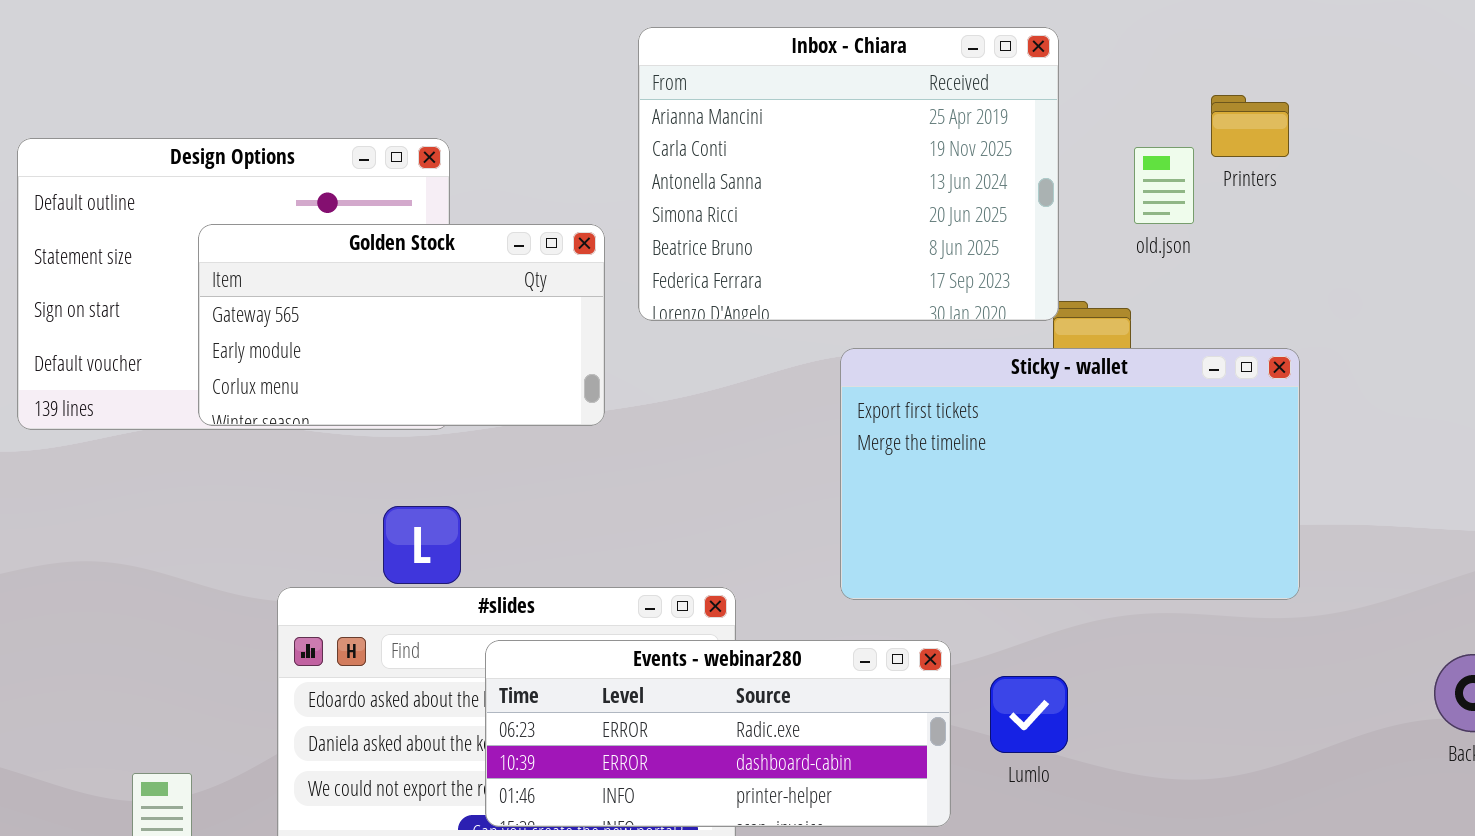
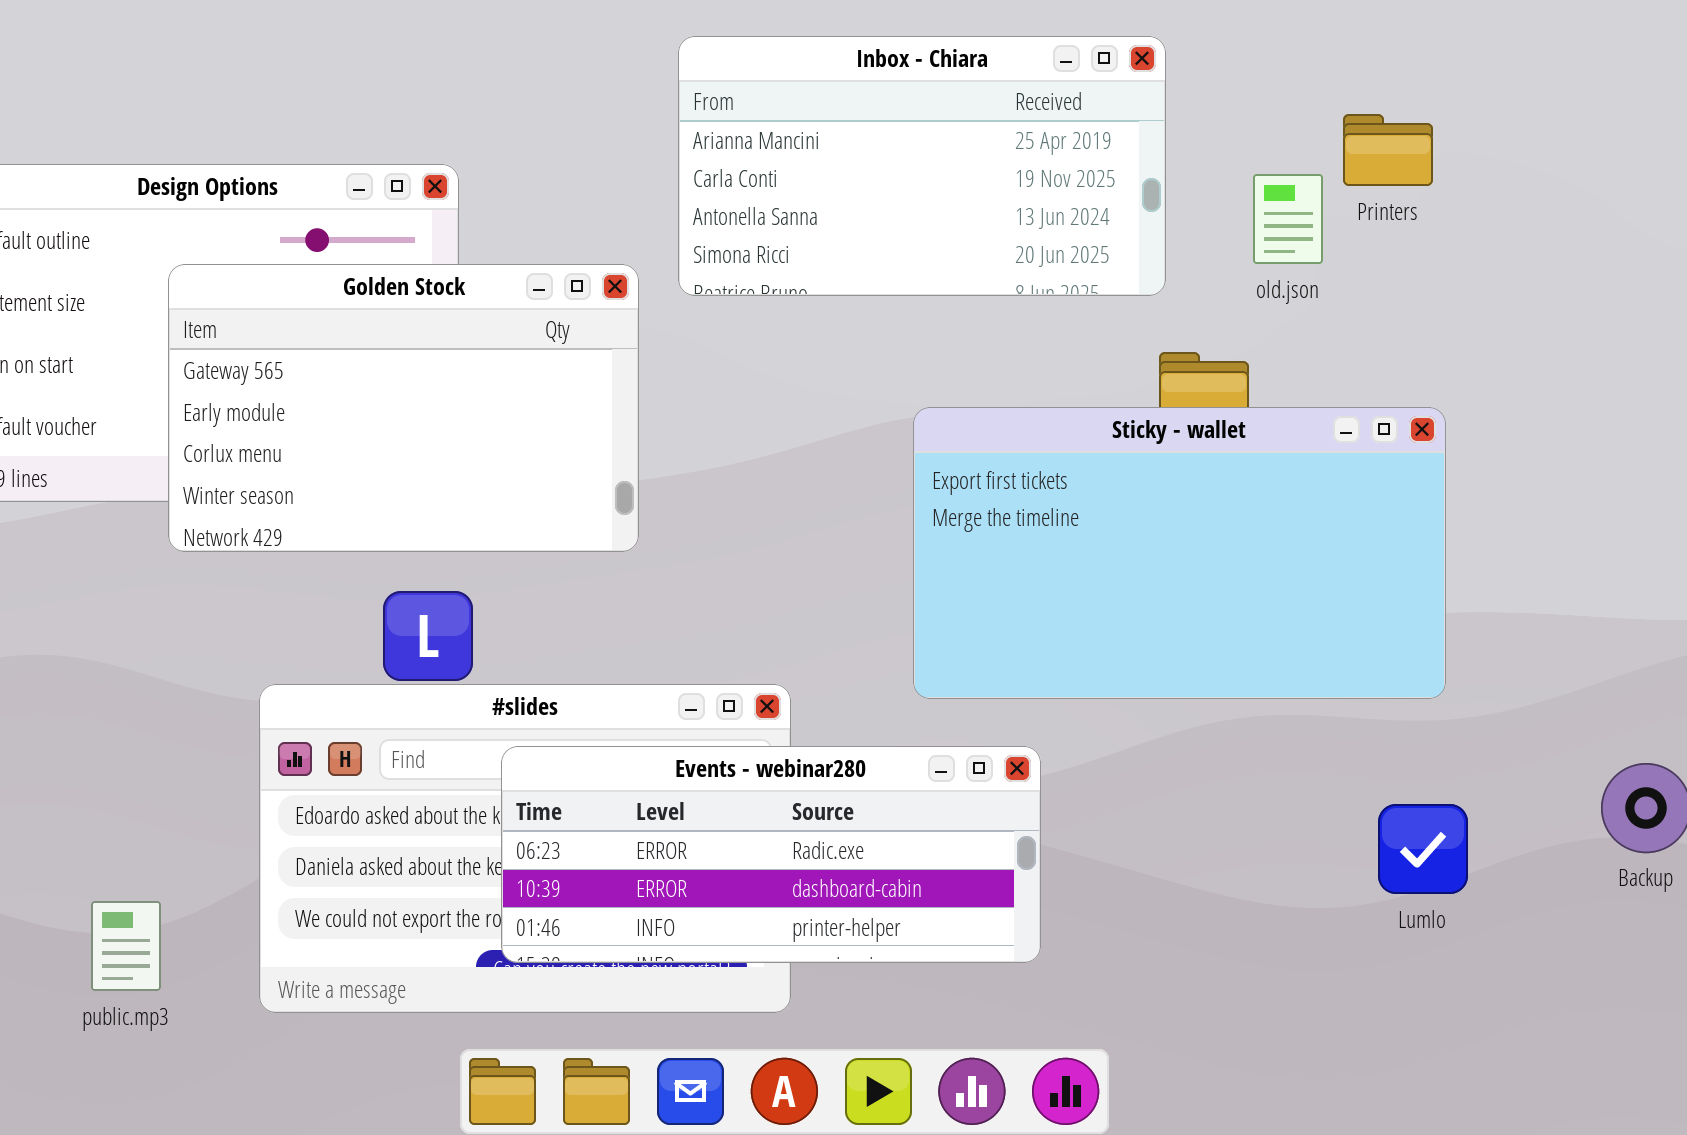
Inbox - Chiara: [638,27,1059,321] -> [678,36,1166,296], resized
Golden Stock: [198,224,605,426] -> [168,264,639,552], resized
Lumlo: [990,676,1068,753] -> [1378,804,1468,894], moved

